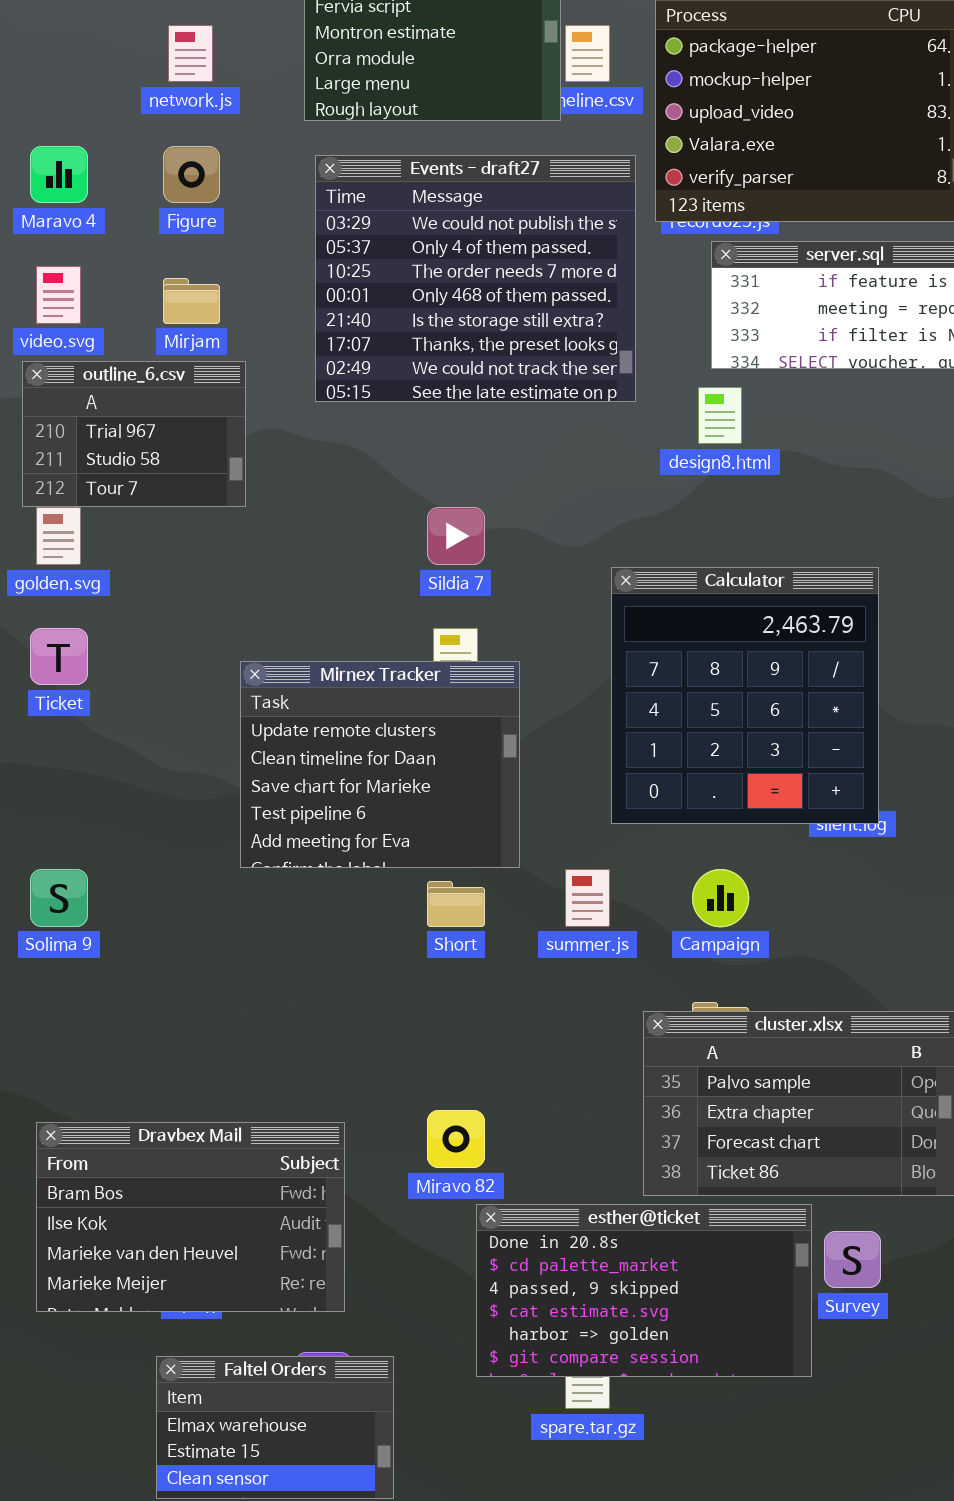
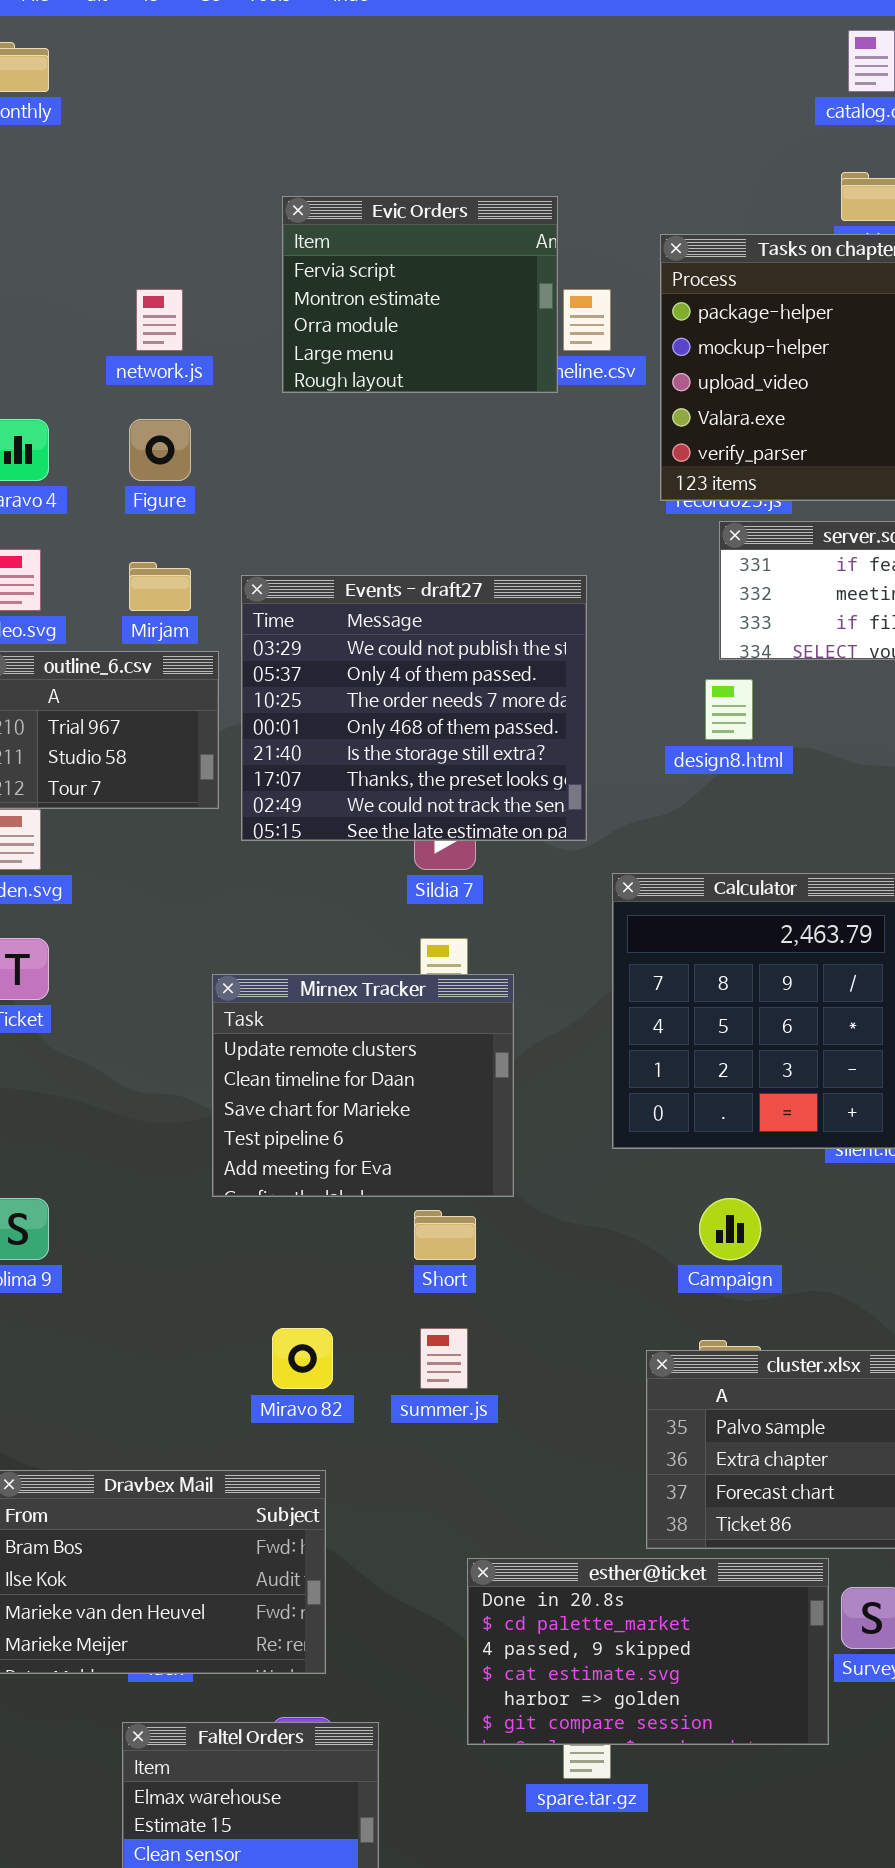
Events - draft27: [315,155,636,402] -> [241,575,587,841], moved
summer.js: [565,869,610,927] -> [420,1328,468,1389], moved
Miravo 82: [427,1110,485,1168] -> [272,1328,333,1389], moved

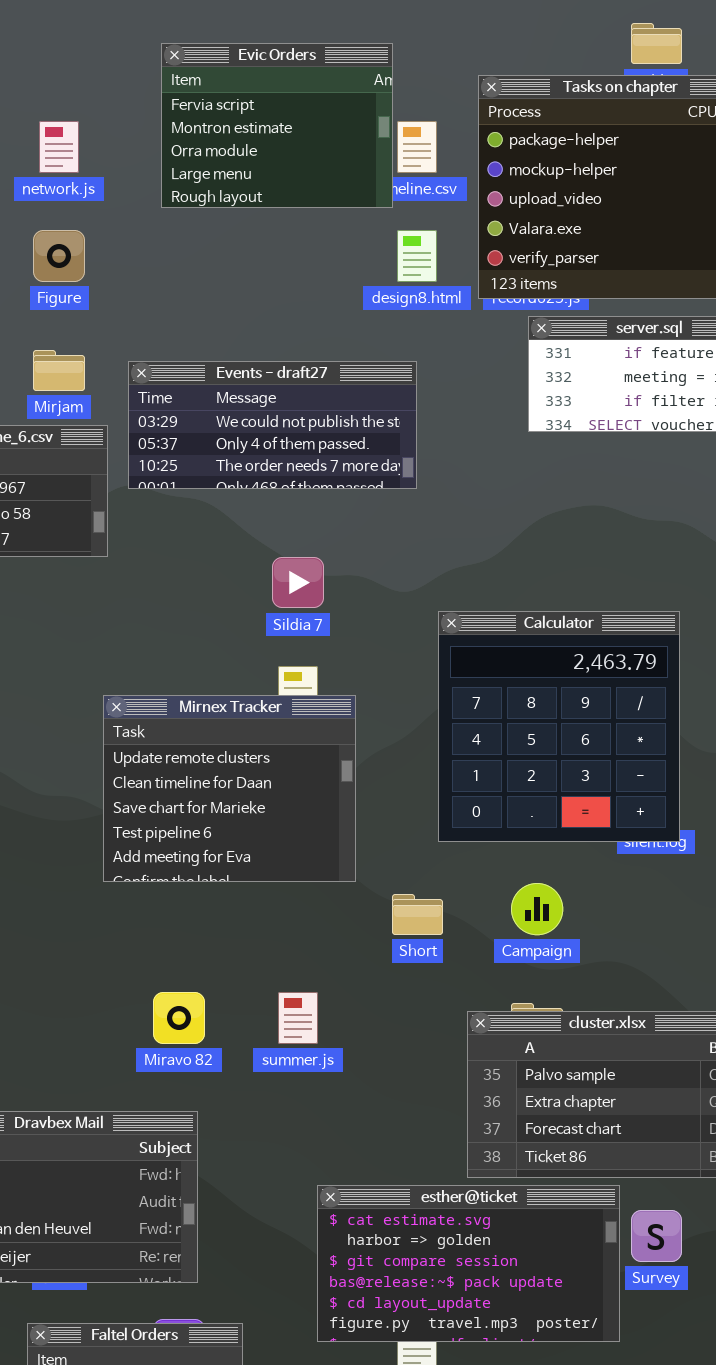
Events - draft27: [241,575,587,841] -> [128,361,417,489], resized
design8.html: [705,679,753,740] -> [397,230,437,282], moved
Short: [414,1210,476,1260] -> [392,894,443,935], moved
esther@ticket: [467,1558,829,1745] -> [317,1185,620,1342], scrolled down 3 rows

